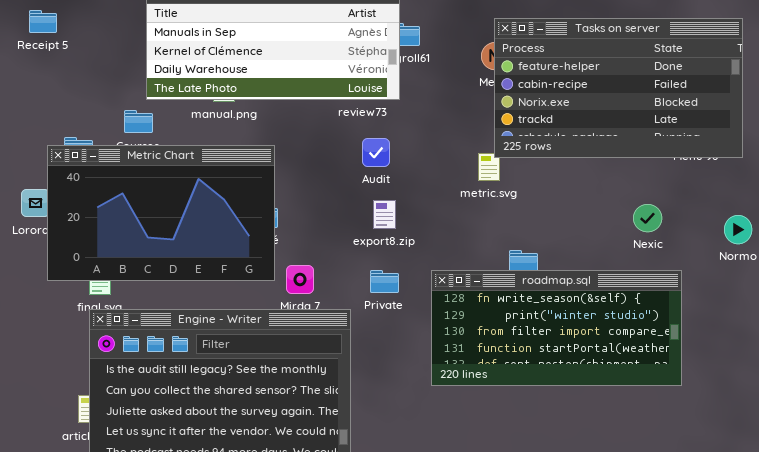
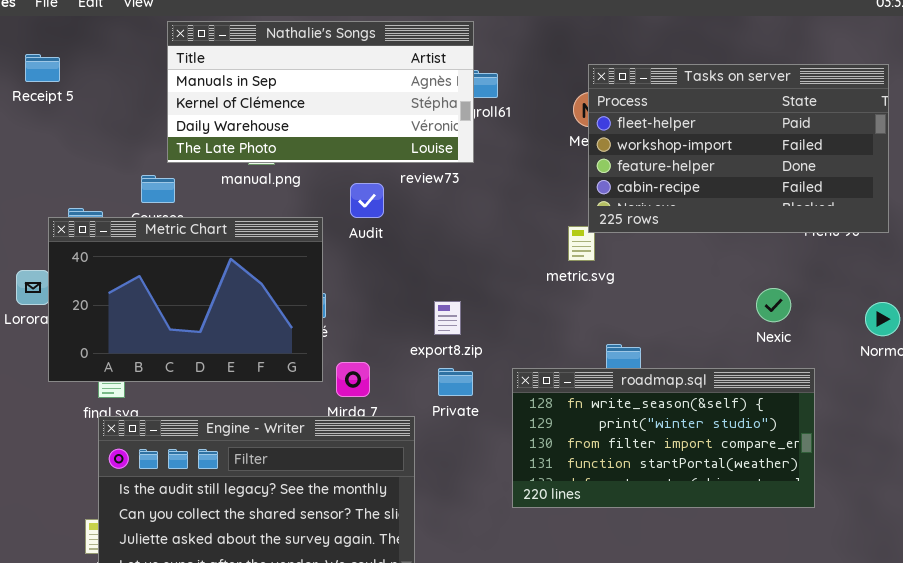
Tasks on server: [494,18,743,158] -> [588,64,889,233], scrolled up 2 rows
Audit: [362,138,390,167] -> [350,183,384,218], moved
export8.zip: [373,200,396,229] -> [434,301,461,335], moved

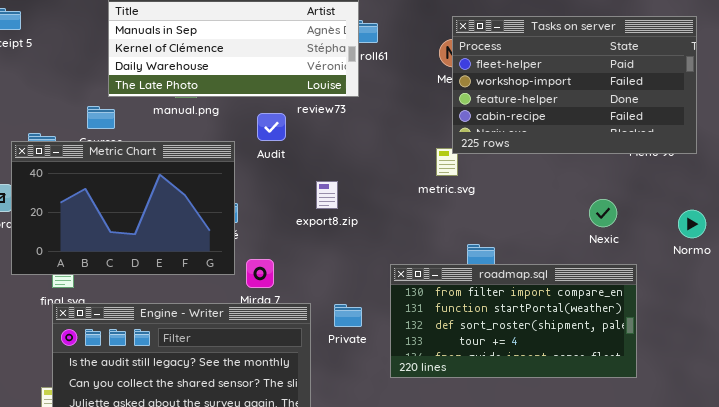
export8.zip: [434,301,461,335] -> [316,181,338,209], moved
Private: [438,368,473,396] -> [334,304,362,327], moved
roadmap.sql: [512,368,815,508] -> [390,264,637,378], scrolled down 2 rows

